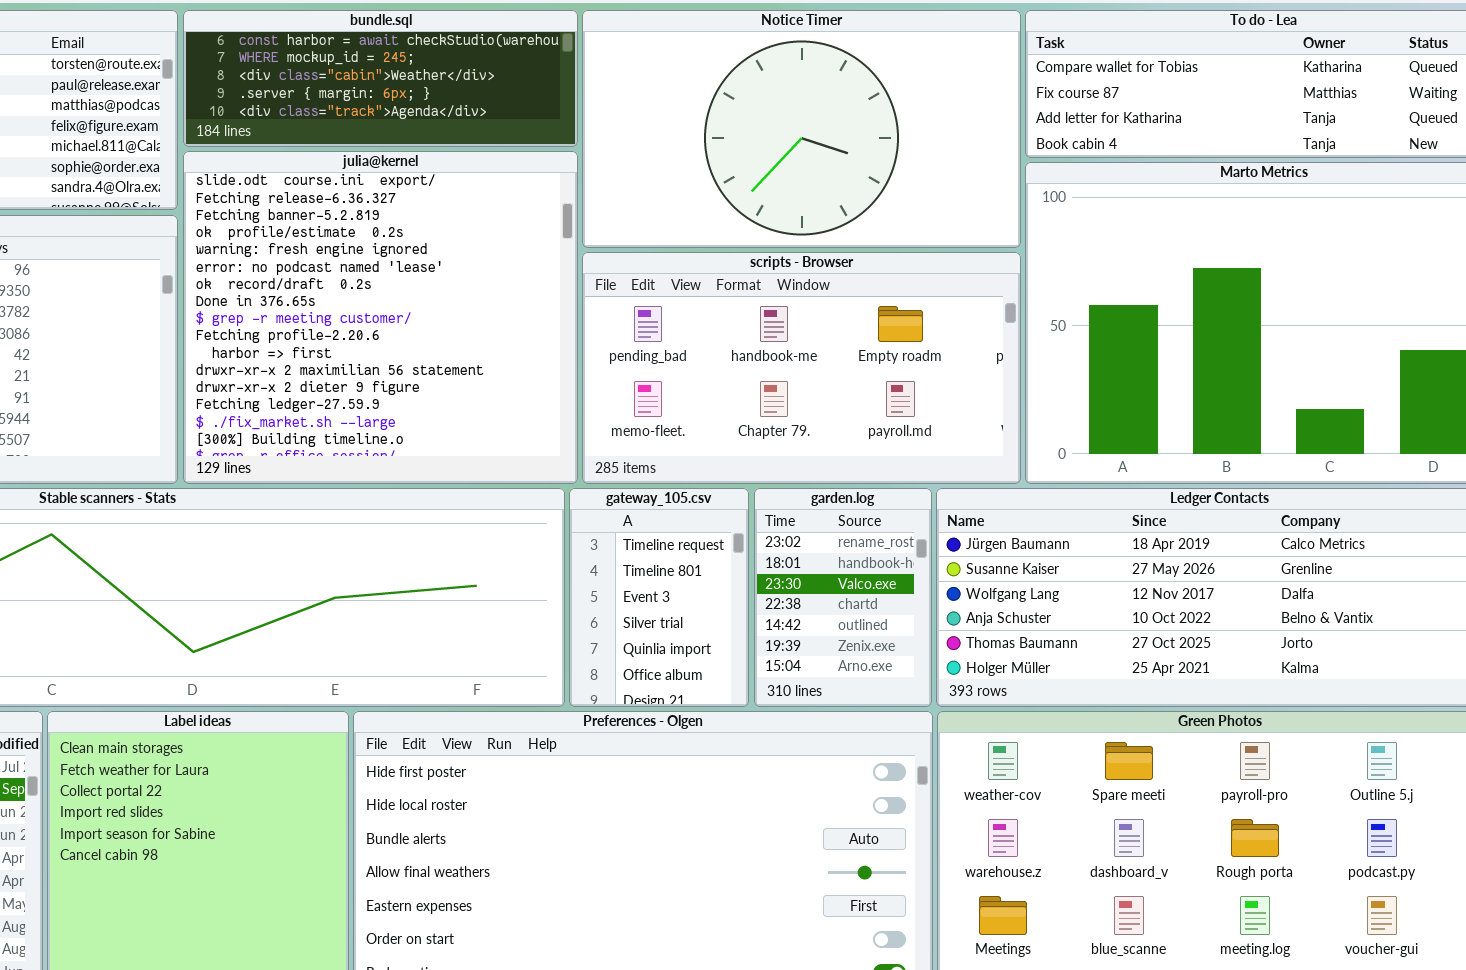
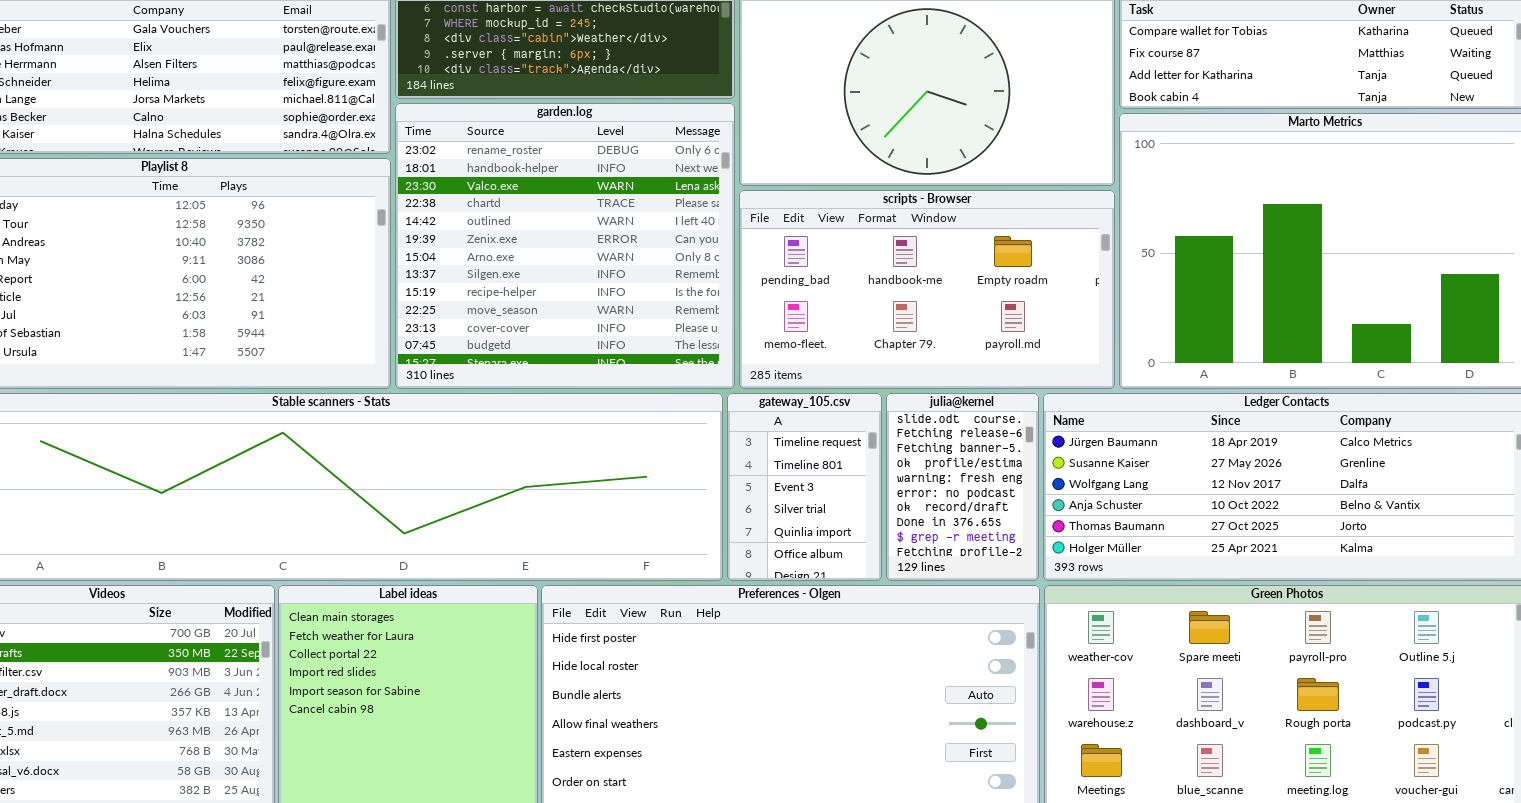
julia@kernel: [183,151,578,484] -> [886,393,1039,581], moved, resized
garden.log: [754,488,932,707] -> [395,103,735,389], moved, resized

